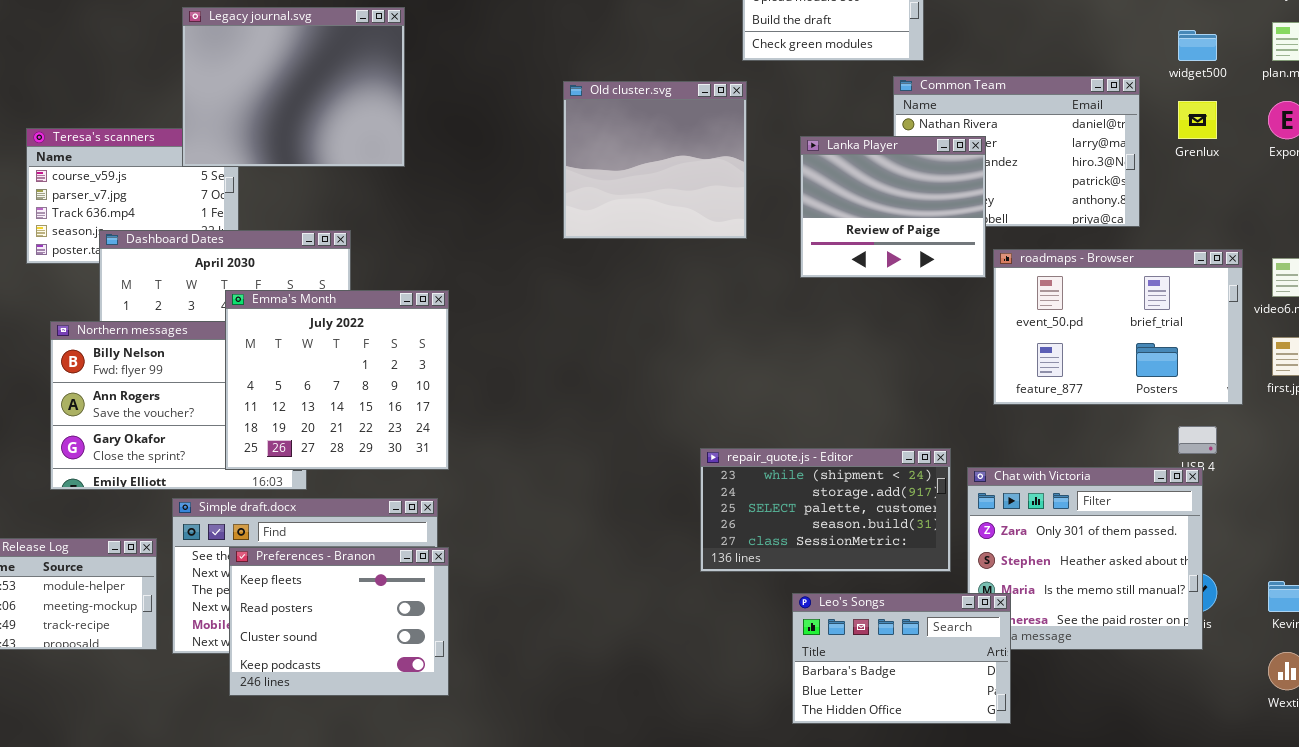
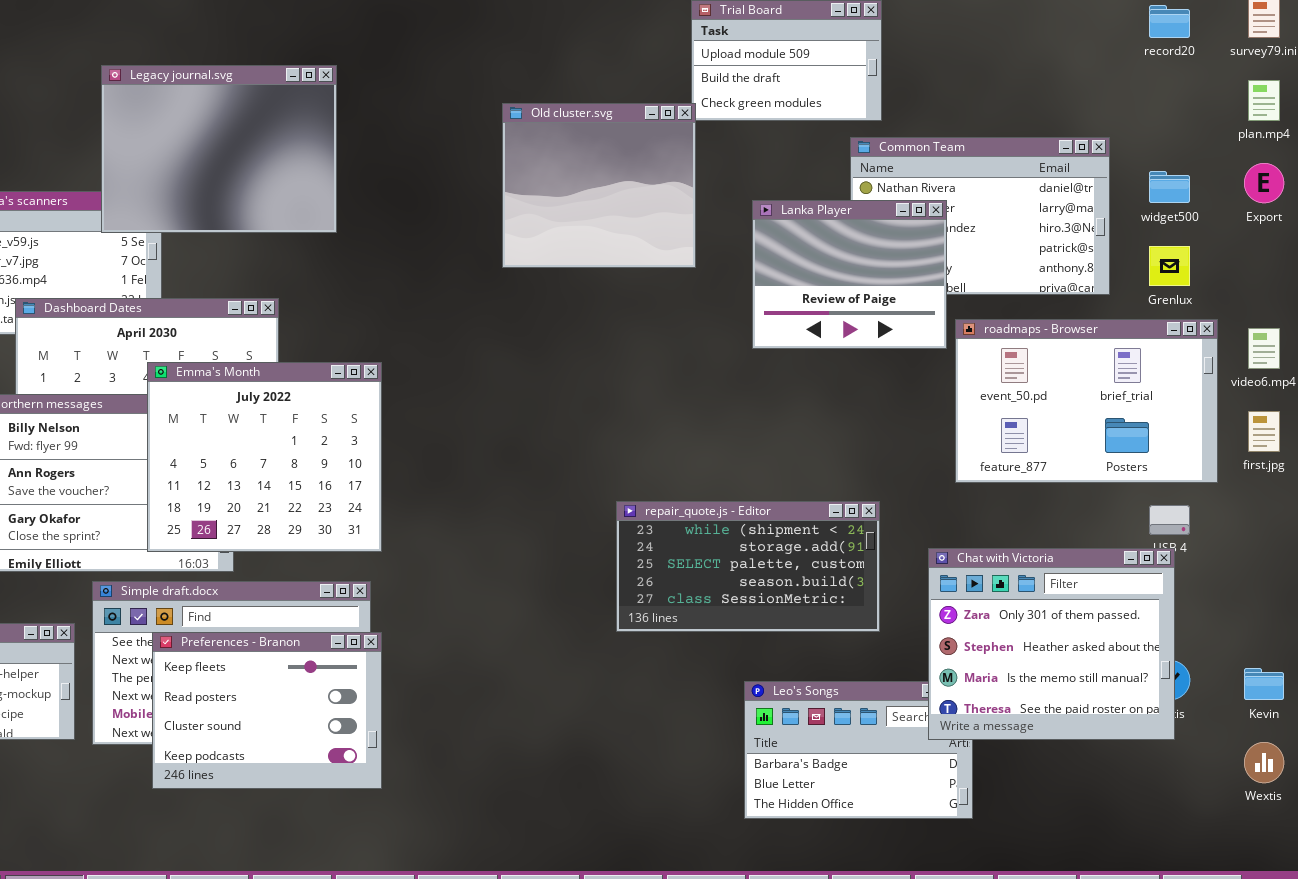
widget500: [1178,30,1217,61] -> [1149,171,1190,203], moved
Old cluster.svg: [563,81,747,239] -> [502,103,696,268], moved
Grenlux: [1178,101,1217,139] -> [1149,246,1190,286], moved
repair_quote.js - Editor: [700,448,951,572] -> [616,501,880,632], moved
Chat with Victoria: [967,467,1203,650] -> [928,548,1175,740], raised

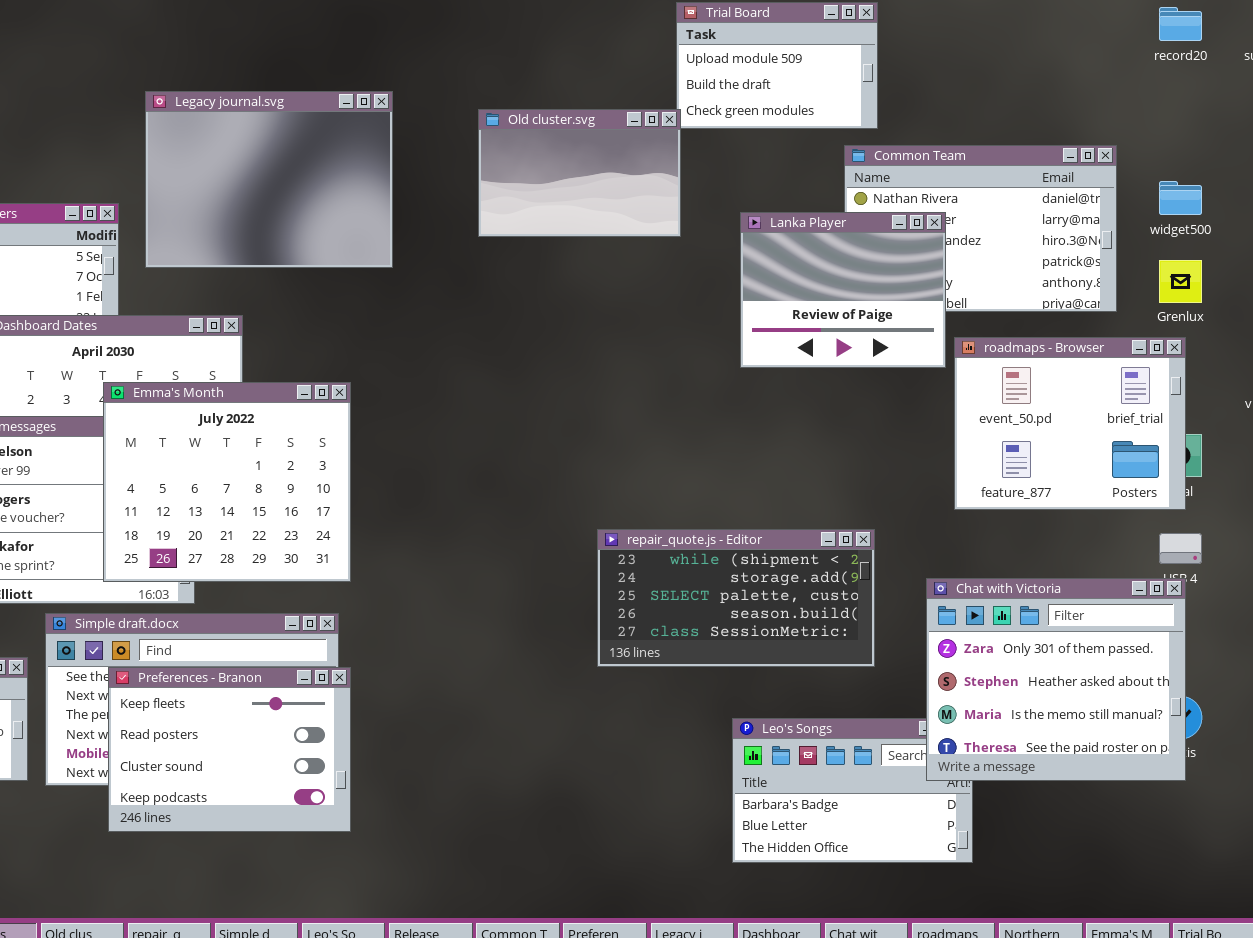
Legacy journal.svg: [101,65,337,233] -> [145,91,393,268], moved
Old cluster.svg: [502,103,696,268] -> [478,109,681,237], resized
roadmaps - Browser: [955,319,1218,483] -> [954,337,1186,510], resized

